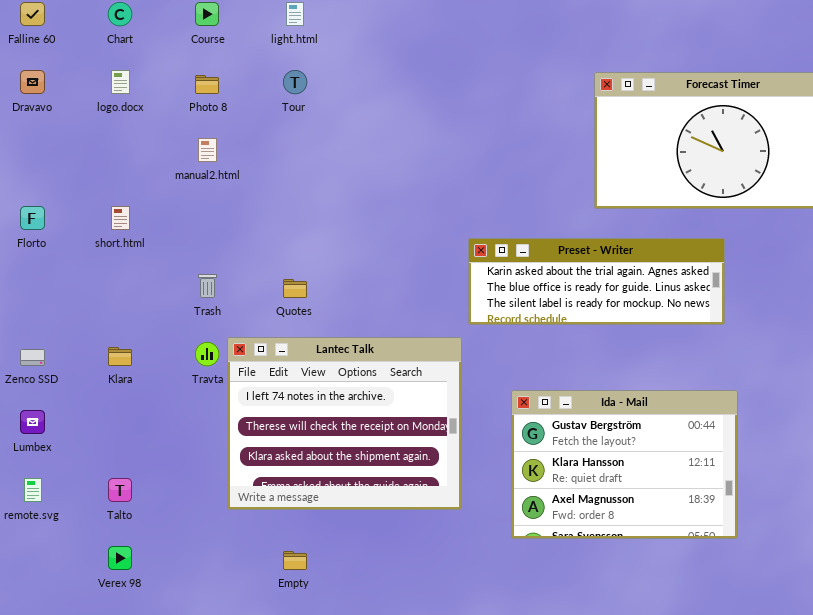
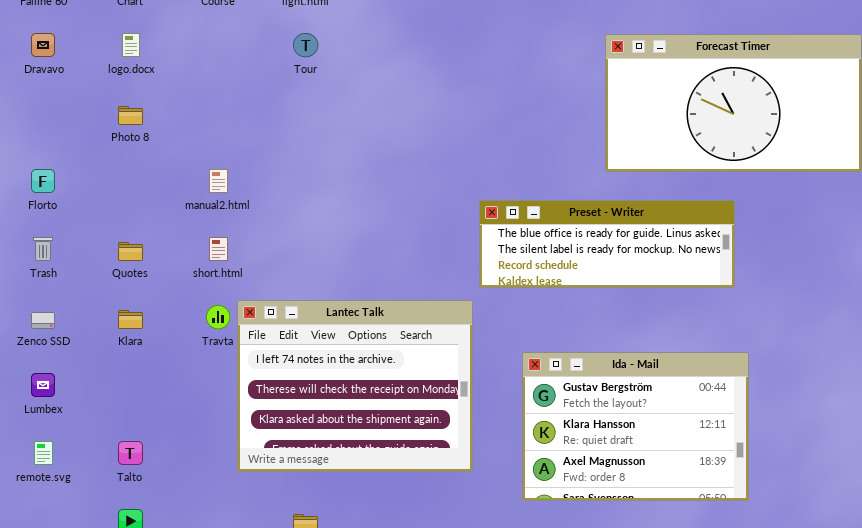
Photo 8: [195,75,219,94] -> [118,106,143,125], moved
manual2.html: [198,138,217,162] -> [209,169,228,193], moved
short.html: [111,206,130,230] -> [209,237,228,261], moved
Preset - Writer: [468,238,725,325] -> [479,200,735,288], scrolled down 1 row
Trash: [198,274,217,298] -> [33,237,53,261], moved
Quotes: [283,279,307,298] -> [118,242,143,261], moved

